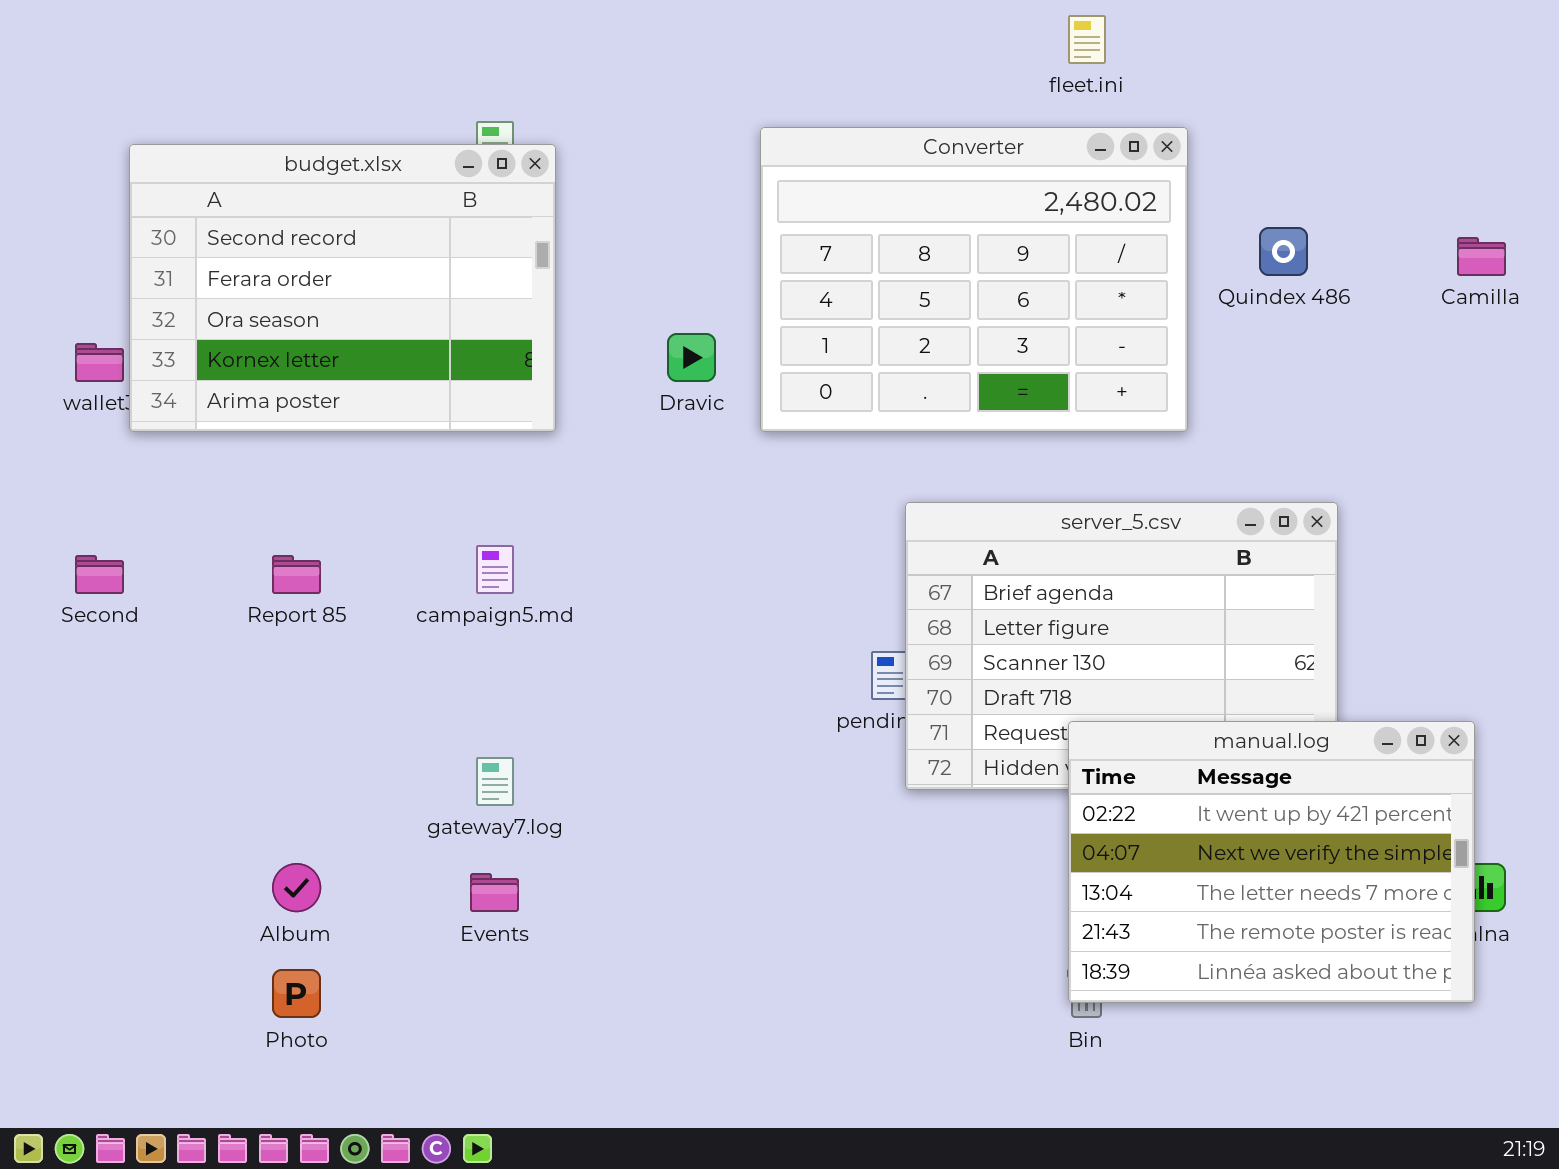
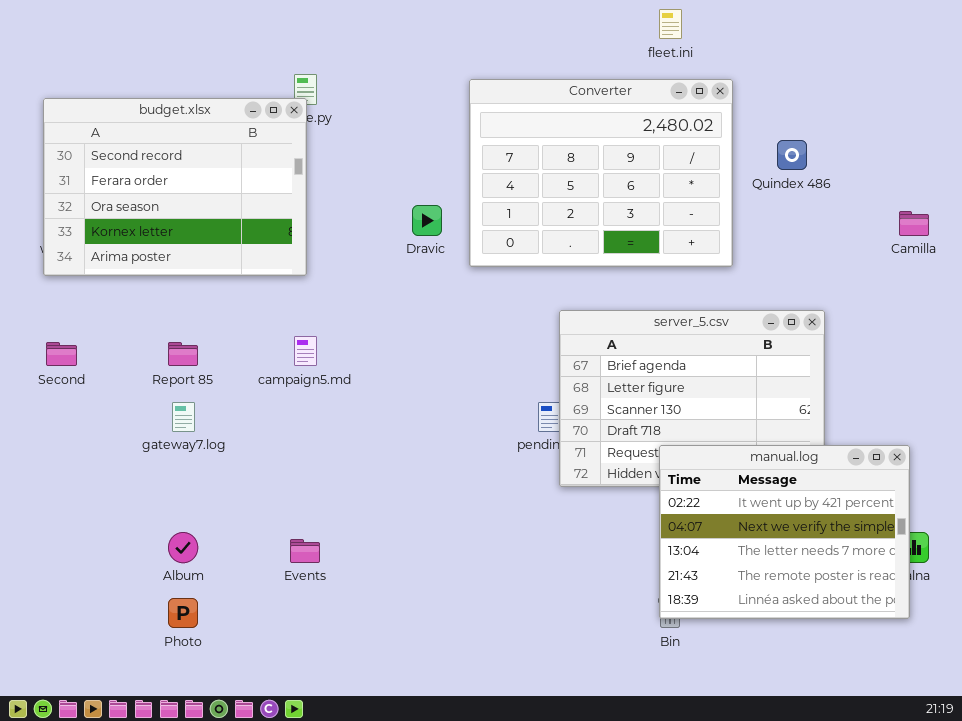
budget.xlsx: [129,144,556,432] -> [43,98,307,276], moved
Camilla: [1457,237,1506,276] -> [899,211,929,236], moved
gateway7.log: [476,757,514,806] -> [172,402,195,432], moved

